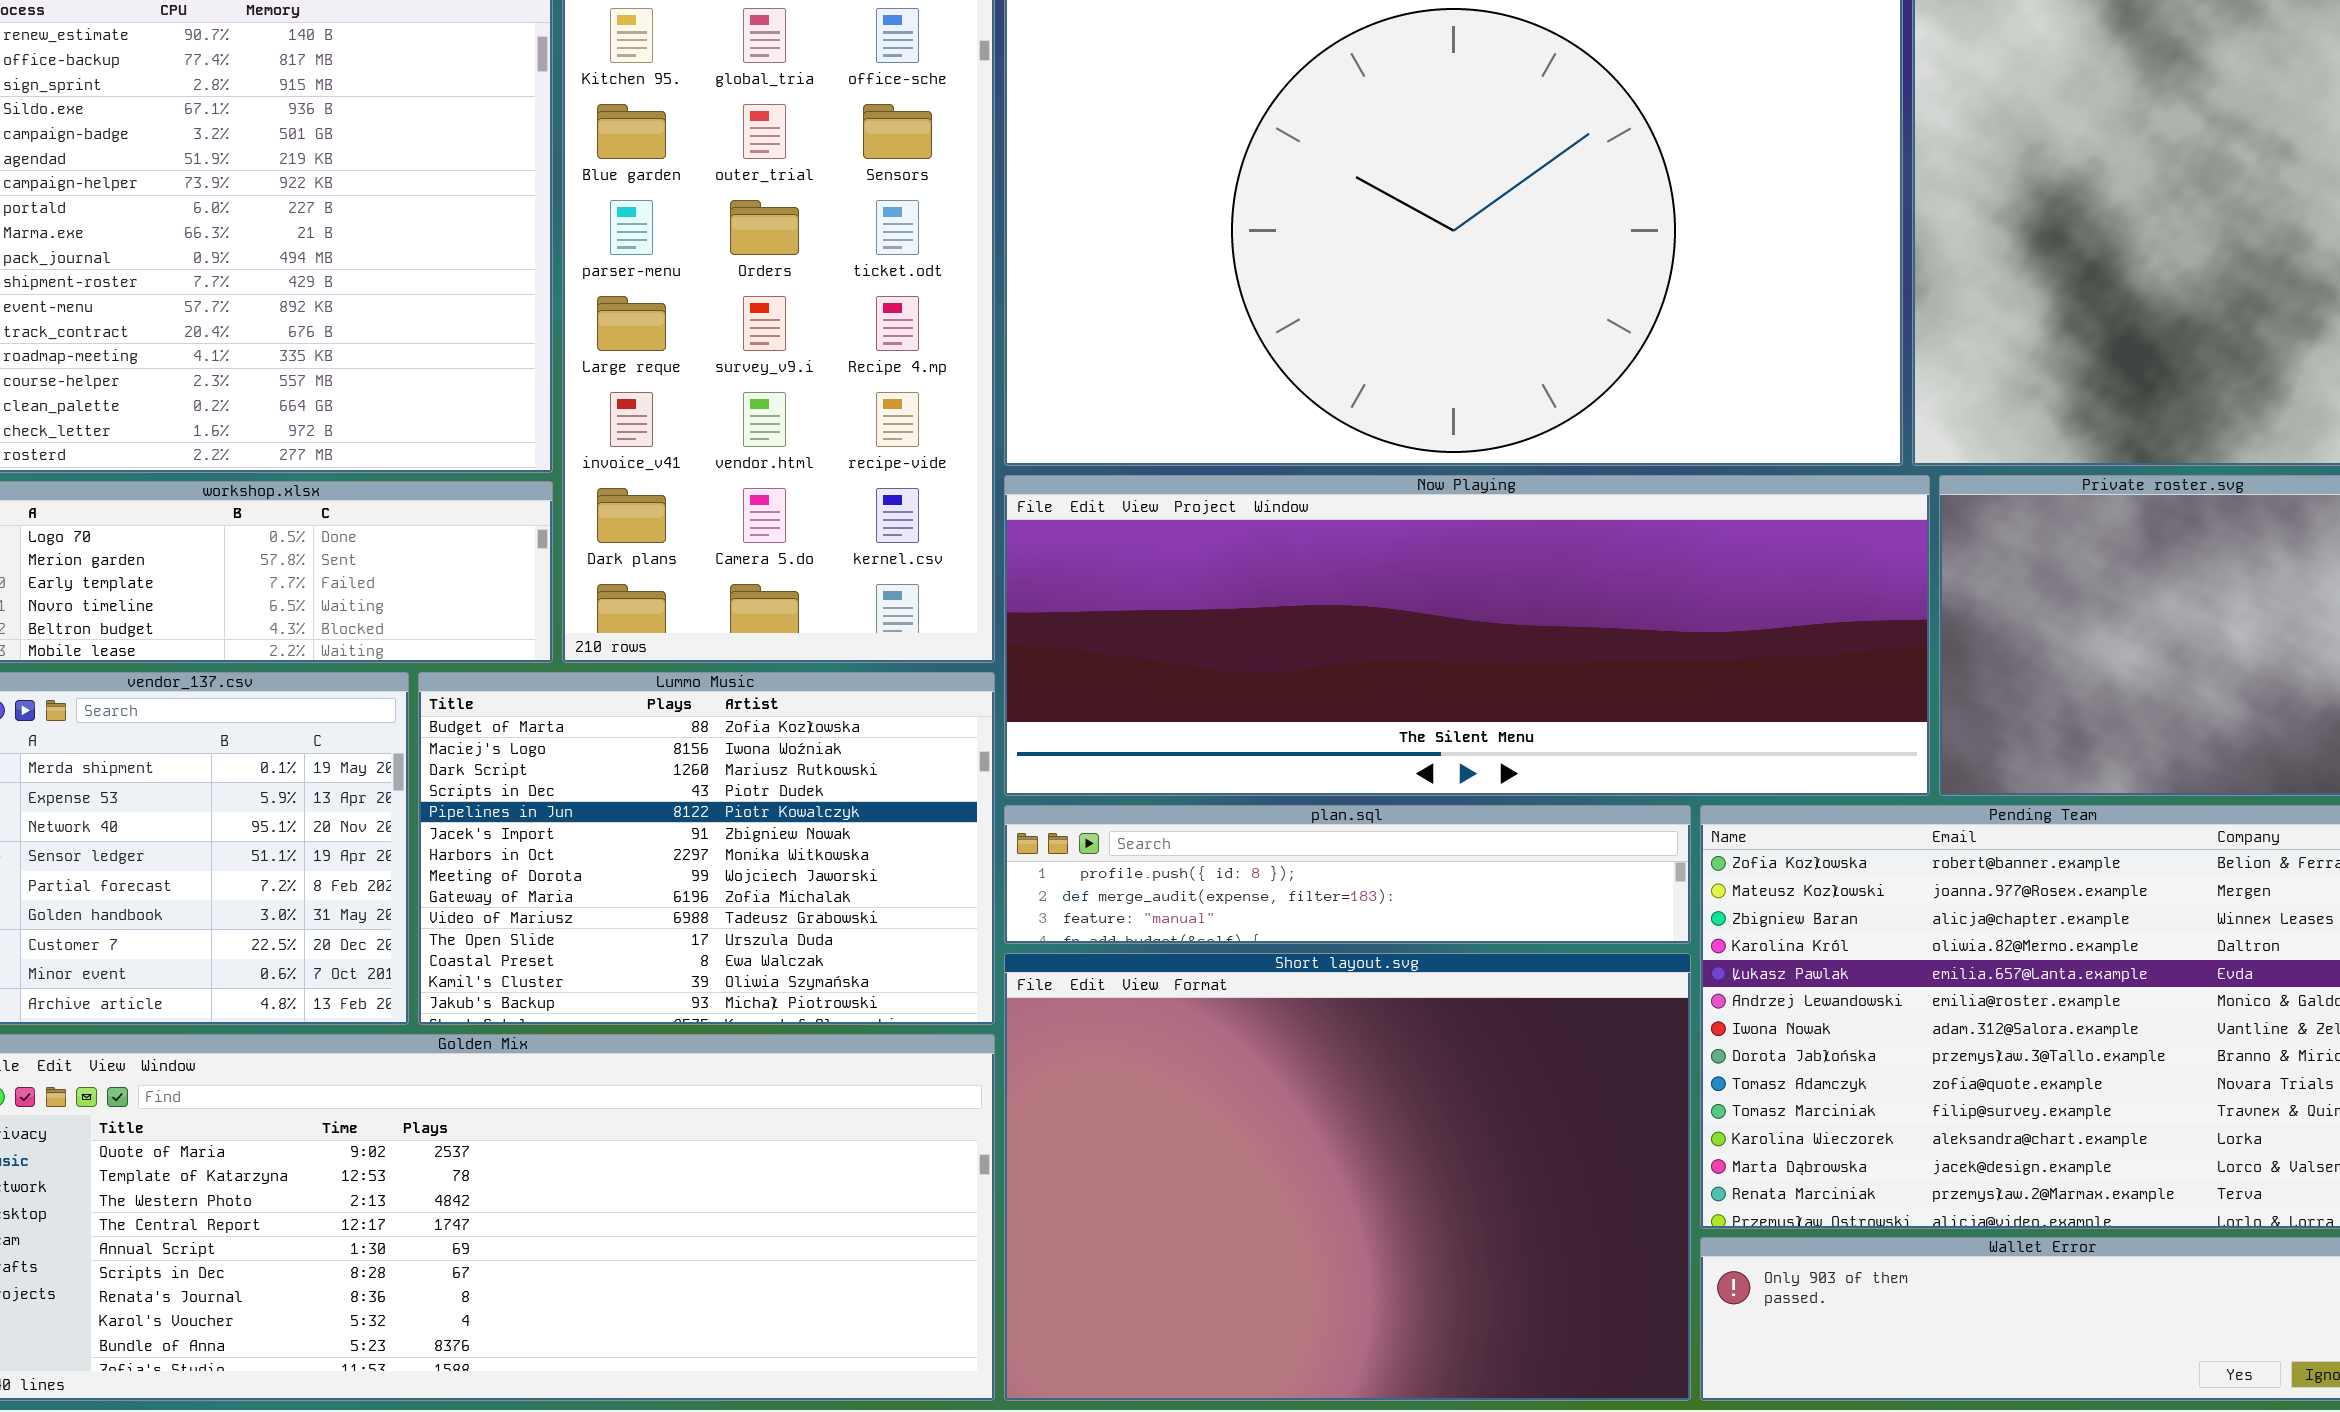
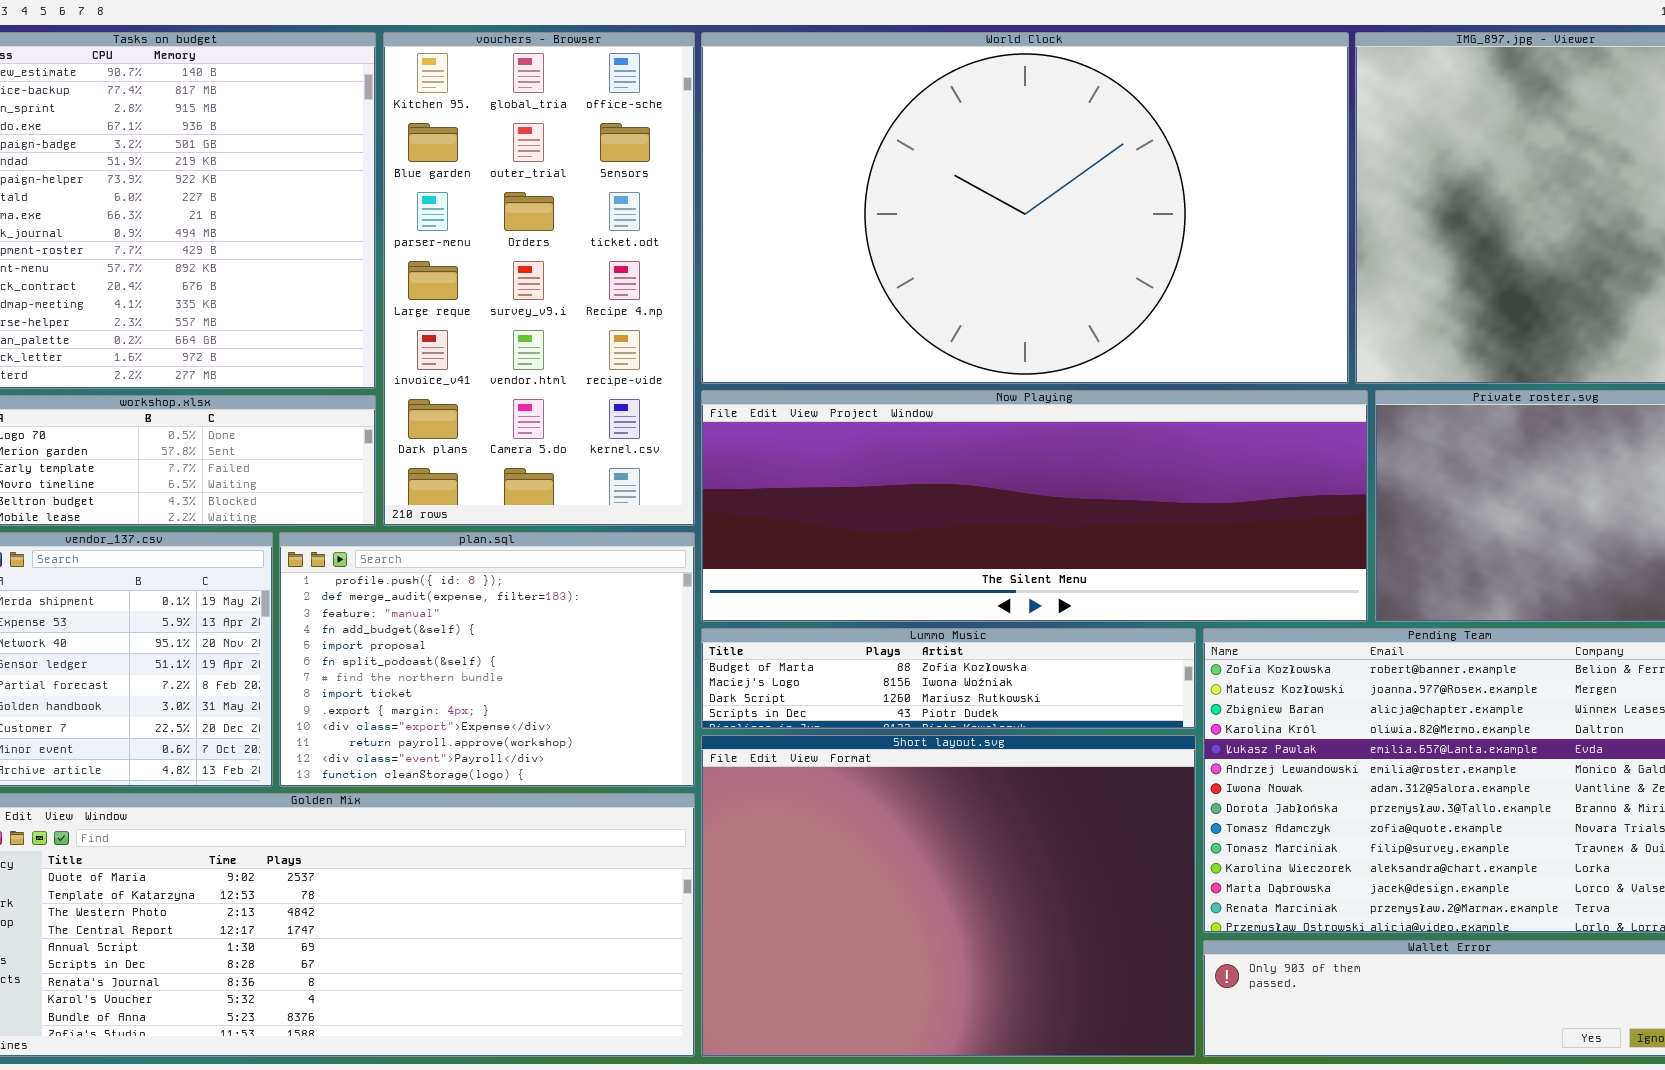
Lummo Music: [418,672,995,1025] -> [701,628,1196,729], moved, resized
plan.sql: [1004,805,1691,944] -> [279,532,695,787], moved, resized

